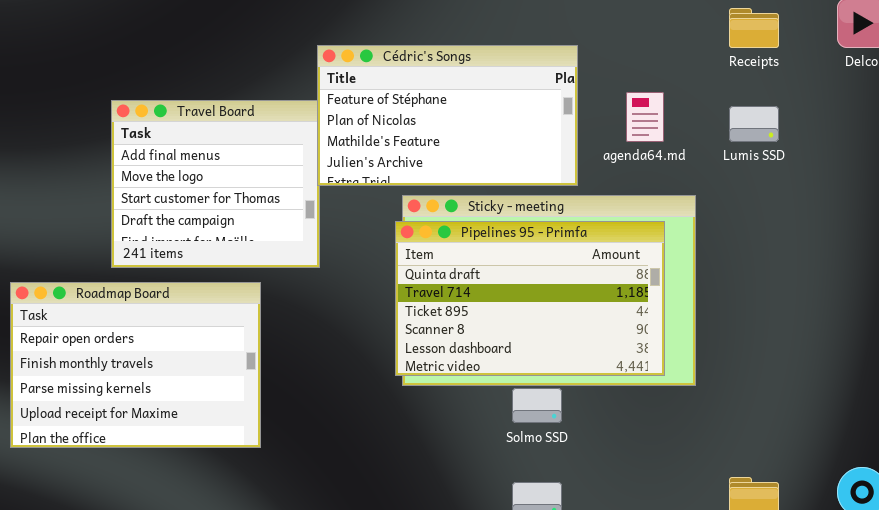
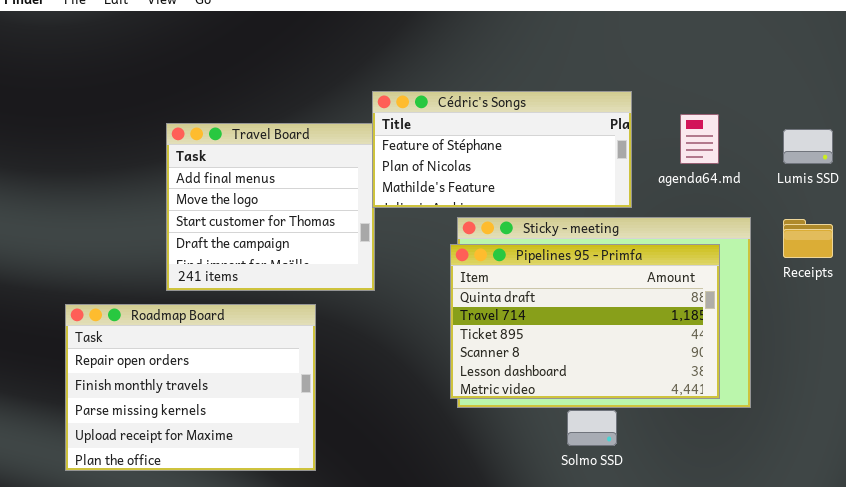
Receipts: [729,8,779,48] -> [783,219,833,258], moved
Cédric's Songs: [317,45,578,186] -> [372,91,632,208], resized

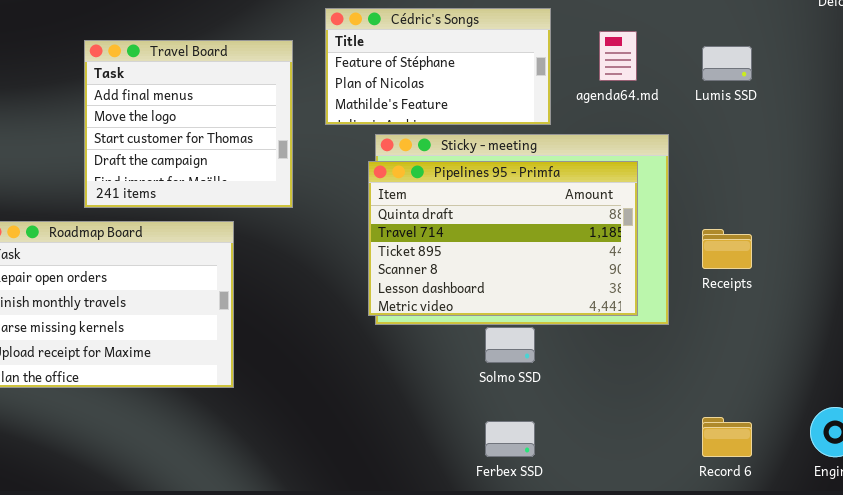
Cédric's Songs: [372,91,632,208] -> [325,8,551,125], resized
Receipts: [783,219,833,258] -> [702,229,752,269], moved

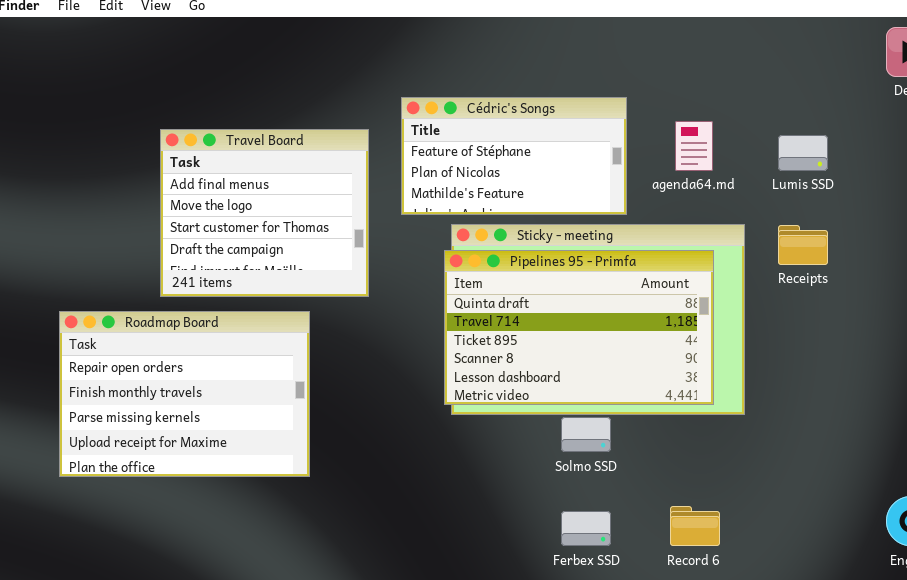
Receipts: [702,229,752,269] -> [778,225,828,265], moved
Record 6: [702,417,752,457] -> [670,506,720,546], moved

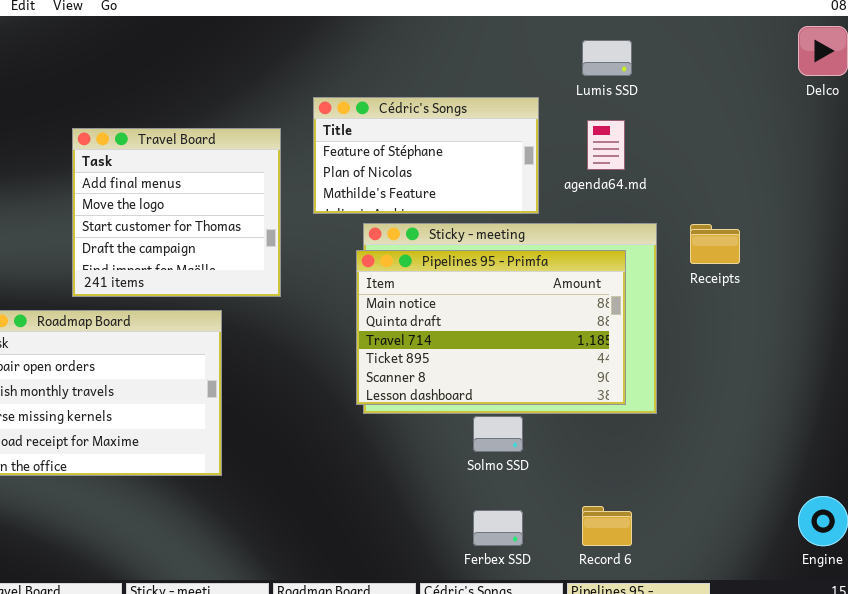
Lumis SSD: [778,135,828,171] -> [582,40,632,76], moved
Pipelines 95 - Primfa: [444,250,714,405] -> [356,250,626,405], scrolled up 1 row

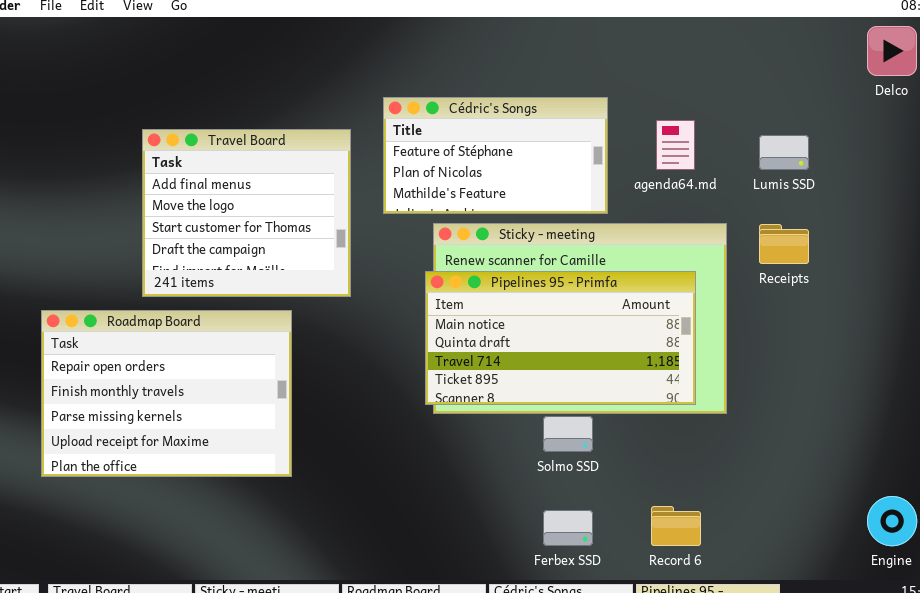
Lumis SSD: [582,40,632,76] -> [759,135,809,170], moved
Pipelines 95 - Primfa: [356,250,626,405] -> [425,271,696,405], resized

